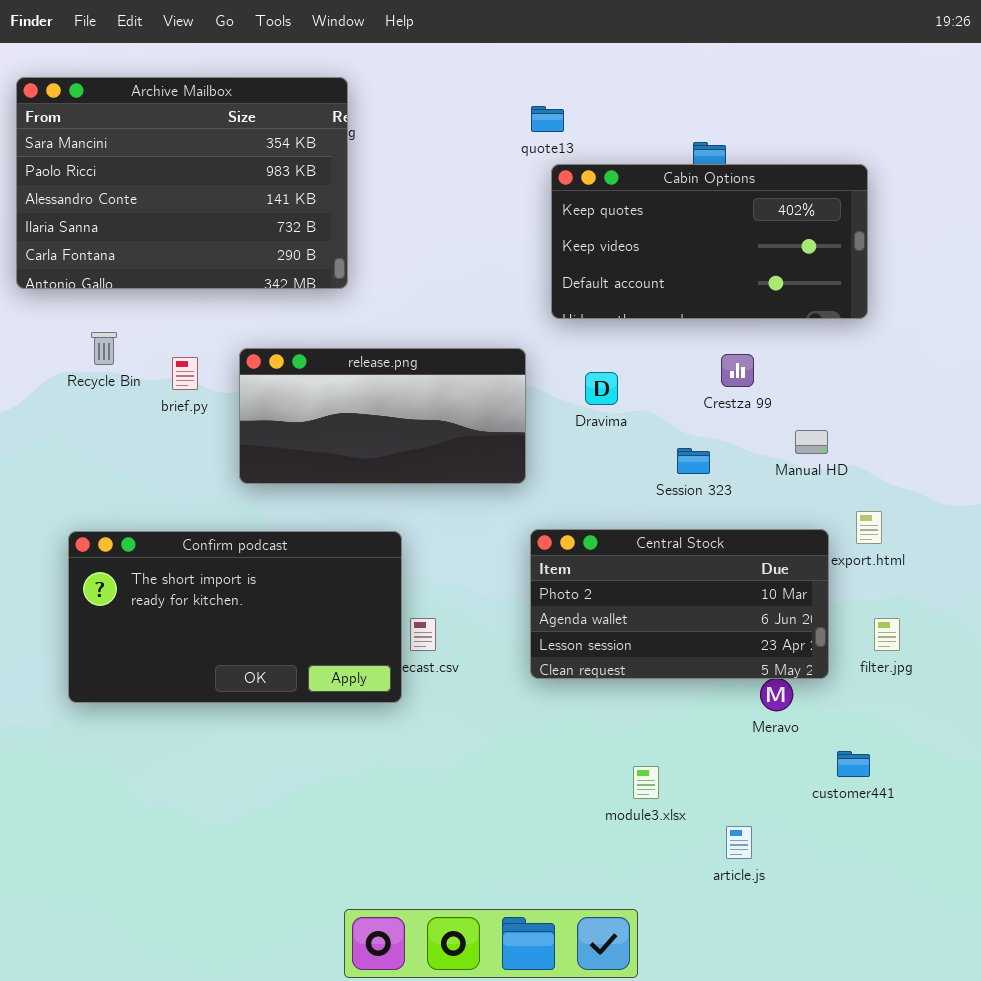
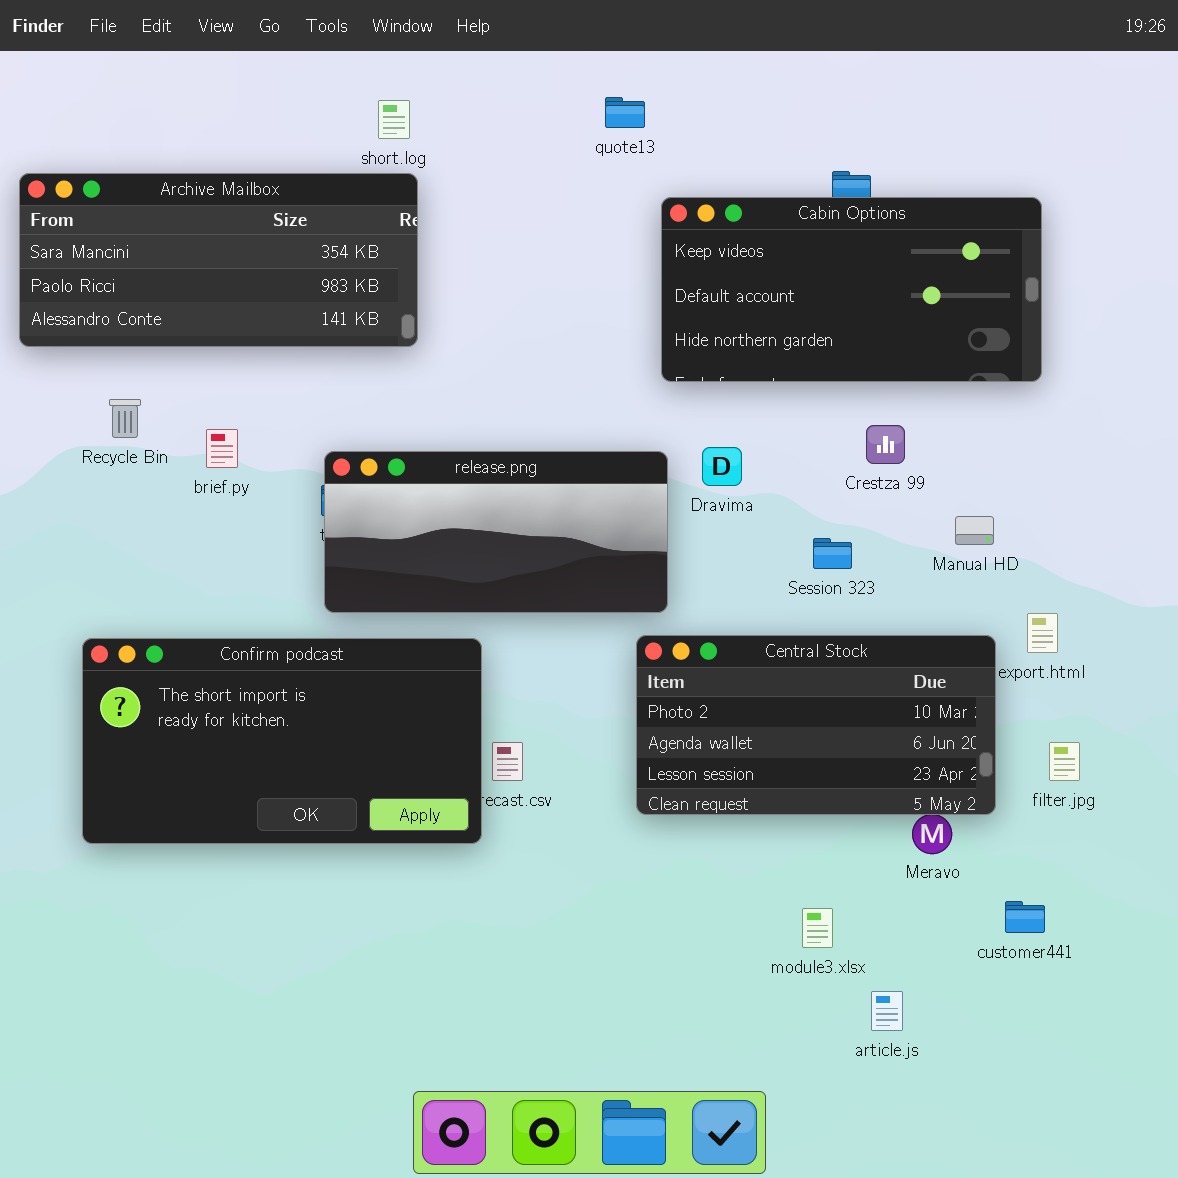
Archive Mailbox: [16,77,348,289] -> [19,173,418,347], resized
quote13: [531,106,564,132] -> [605,97,645,128], moved
Cabin Options: [551,164,868,319] -> [661,197,1042,382], scrolled down 1 row
release.png: [239,348,526,484] -> [324,451,668,613], moved
module3.xlsx: [633,766,659,799] -> [802,908,833,948], moved

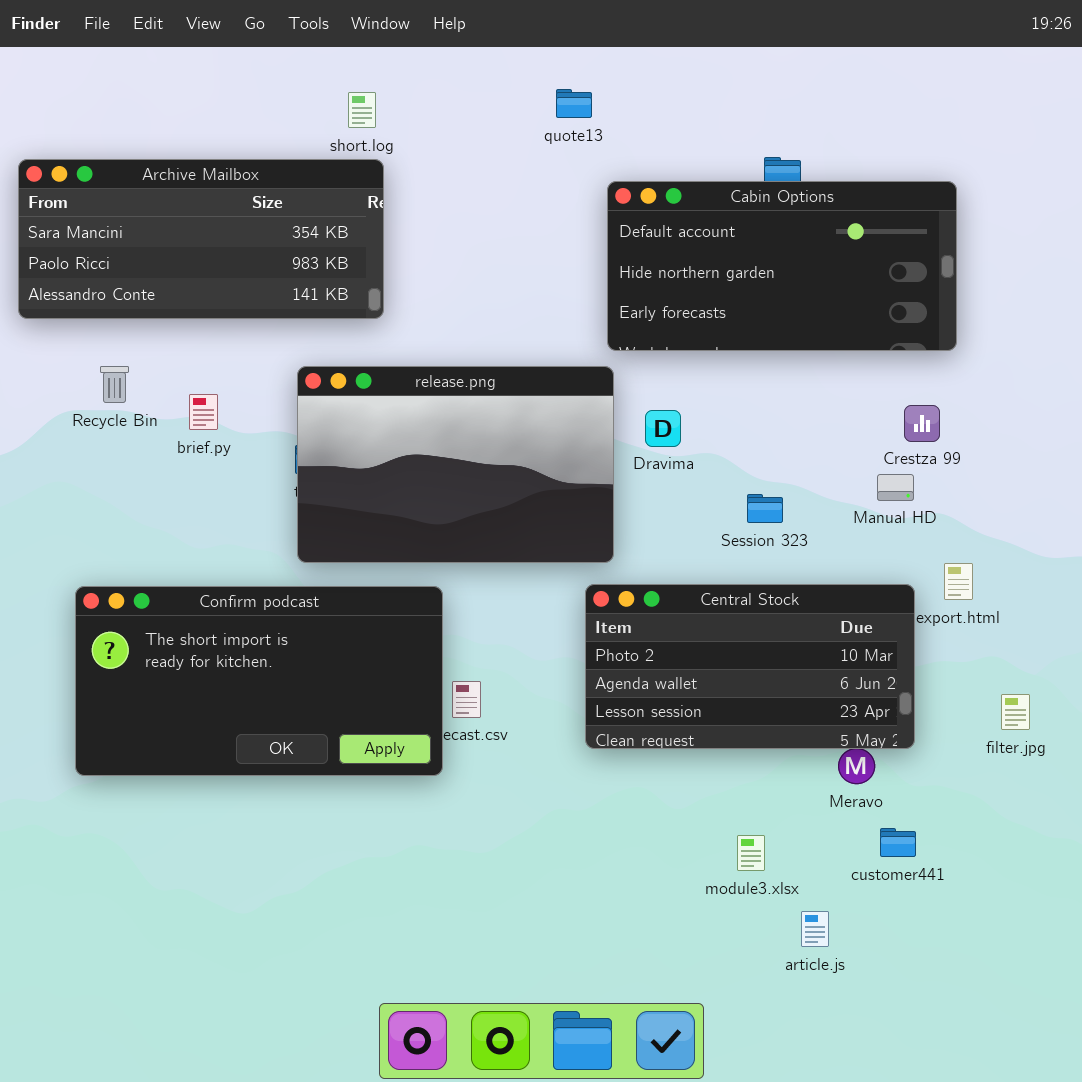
Cabin Options: [661,197,1042,382] -> [607,181,957,351], scrolled down 1 row
Crestza 99: [866,425,905,464] -> [904,405,940,442], moved
release.png: [324,451,668,613] -> [297,366,614,563], resized
filter.jpg: [1049,742,1080,781] -> [1001,694,1030,730], moved
customer441: [1005,901,1045,933] -> [880,828,916,857], moved

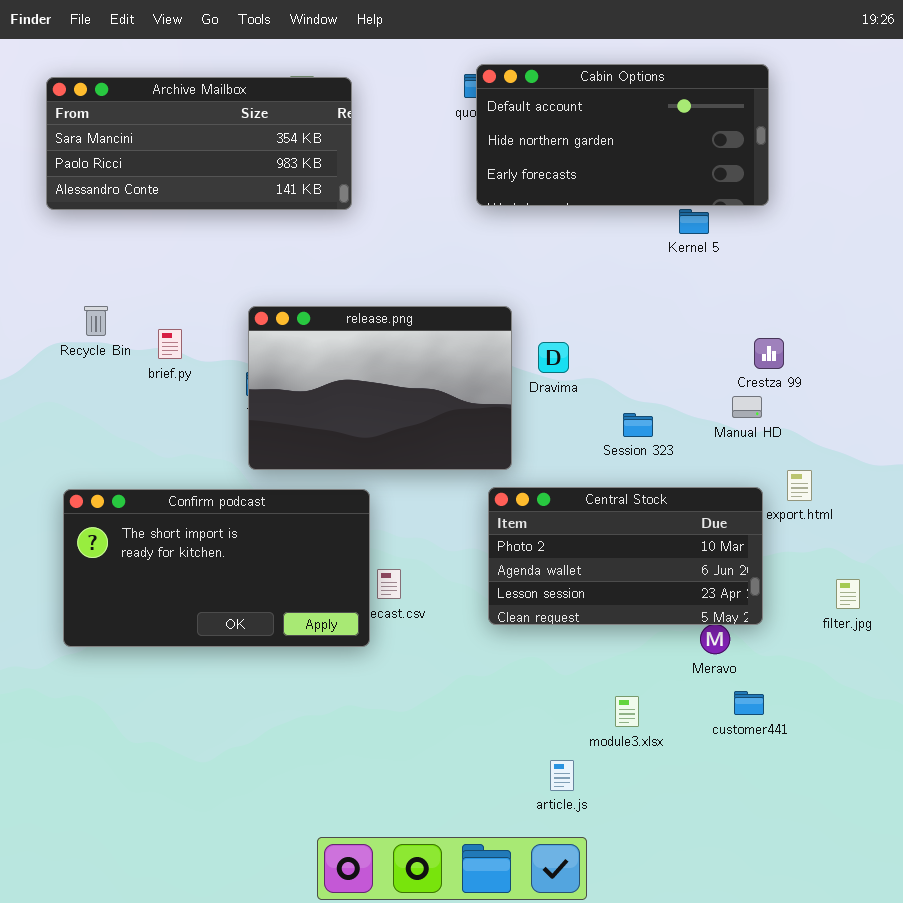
Archive Mailbox: [18,159,384,319] -> [46,77,352,210], moved
Cabin Options: [607,181,957,351] -> [476,64,769,206], moved
article.js: [801,911,829,947] -> [550,760,574,791], moved

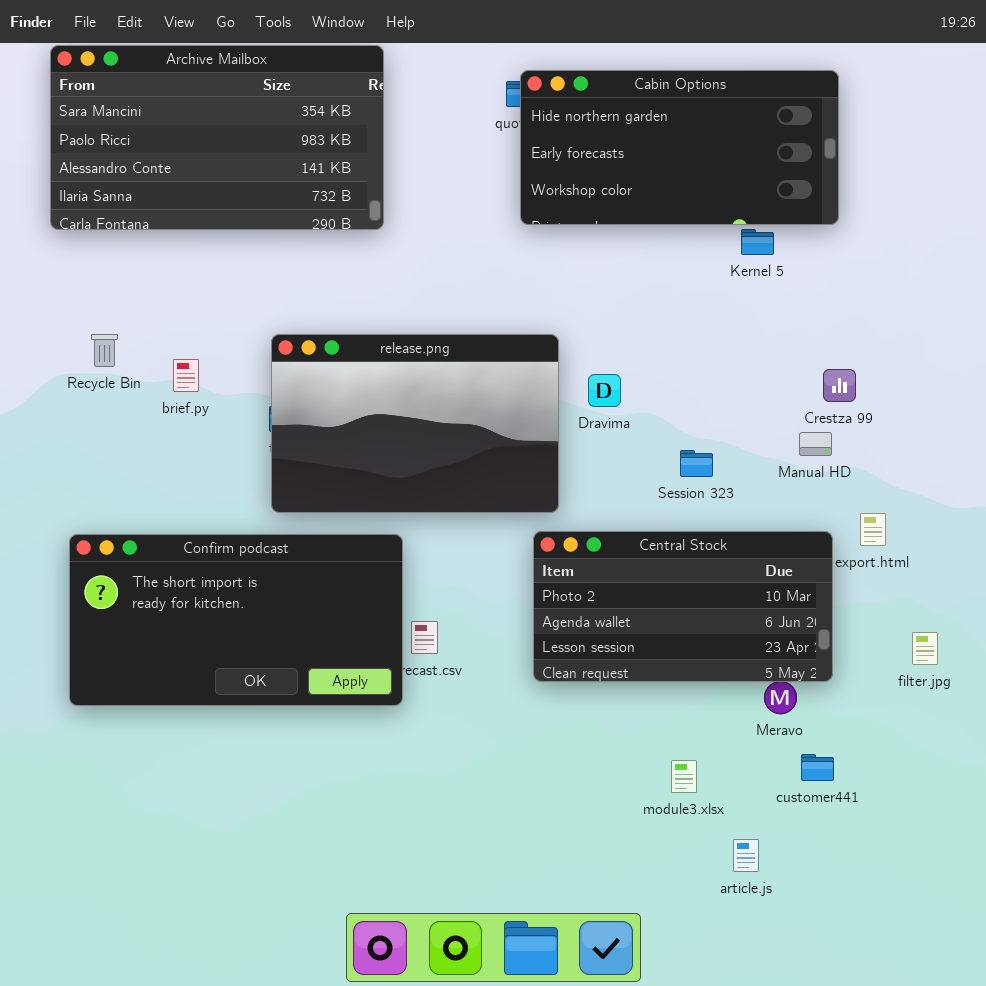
Cabin Options: [476,64,769,206] -> [520,70,839,225], scrolled down 1 row
Archive Mailbox: [46,77,352,210] -> [50,45,384,230], resized
article.js: [550,760,574,791] -> [733,839,759,872], moved

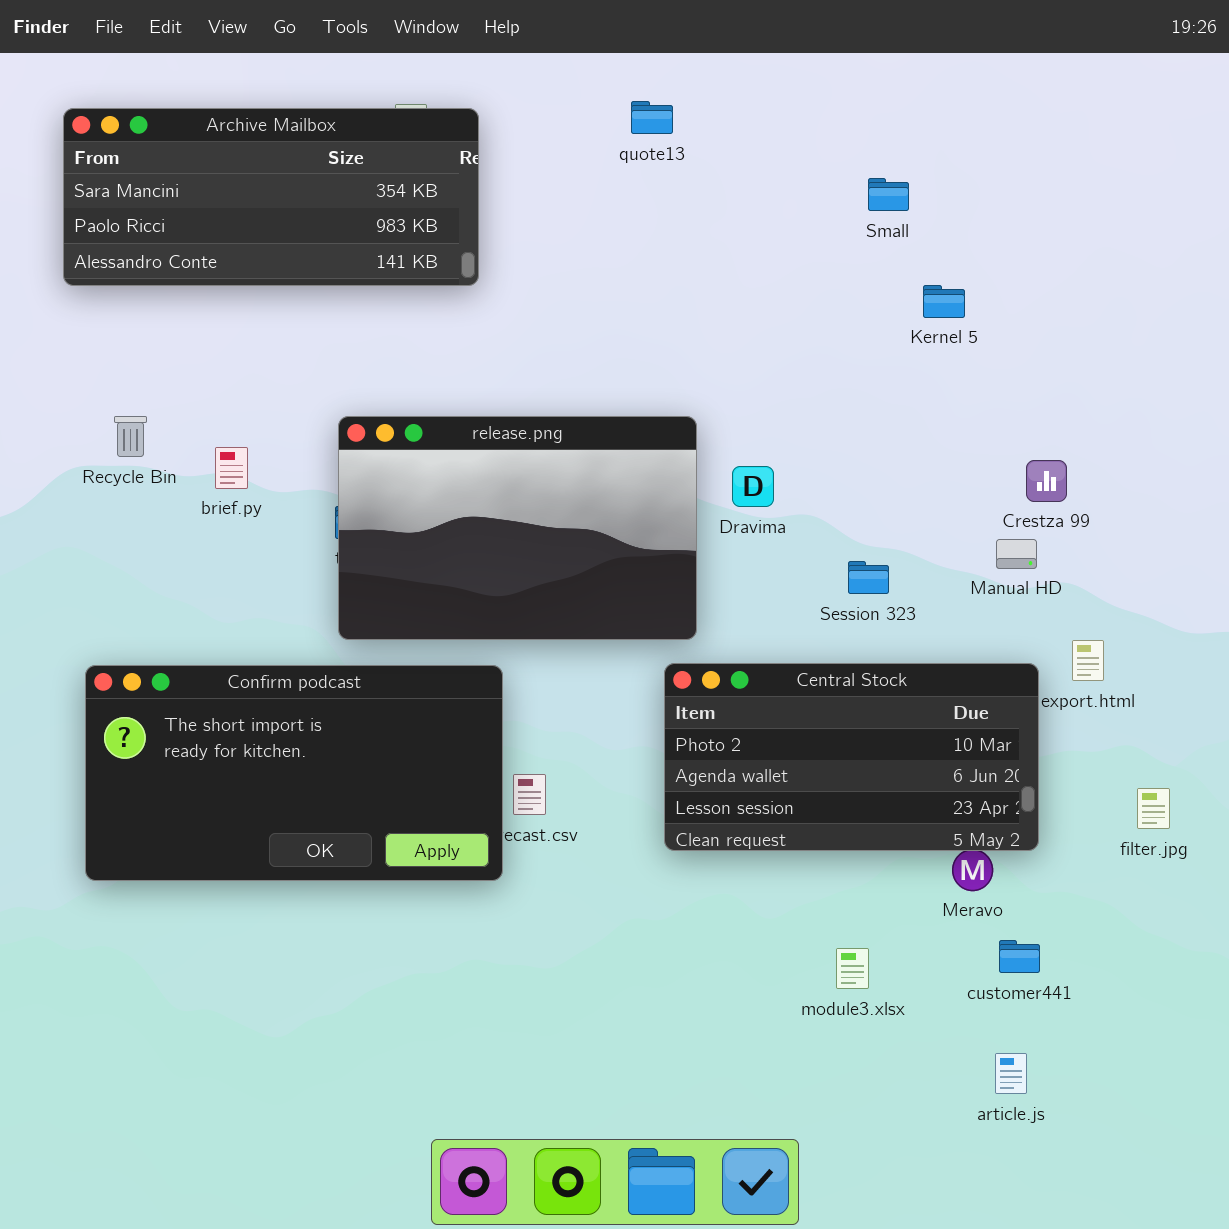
Archive Mailbox: [50,45,384,230] -> [63,108,479,286], resized
Cabin Options: [520,70,839,225] -> none, closed
article.js: [733,839,759,872] -> [995,1053,1027,1094], moved

